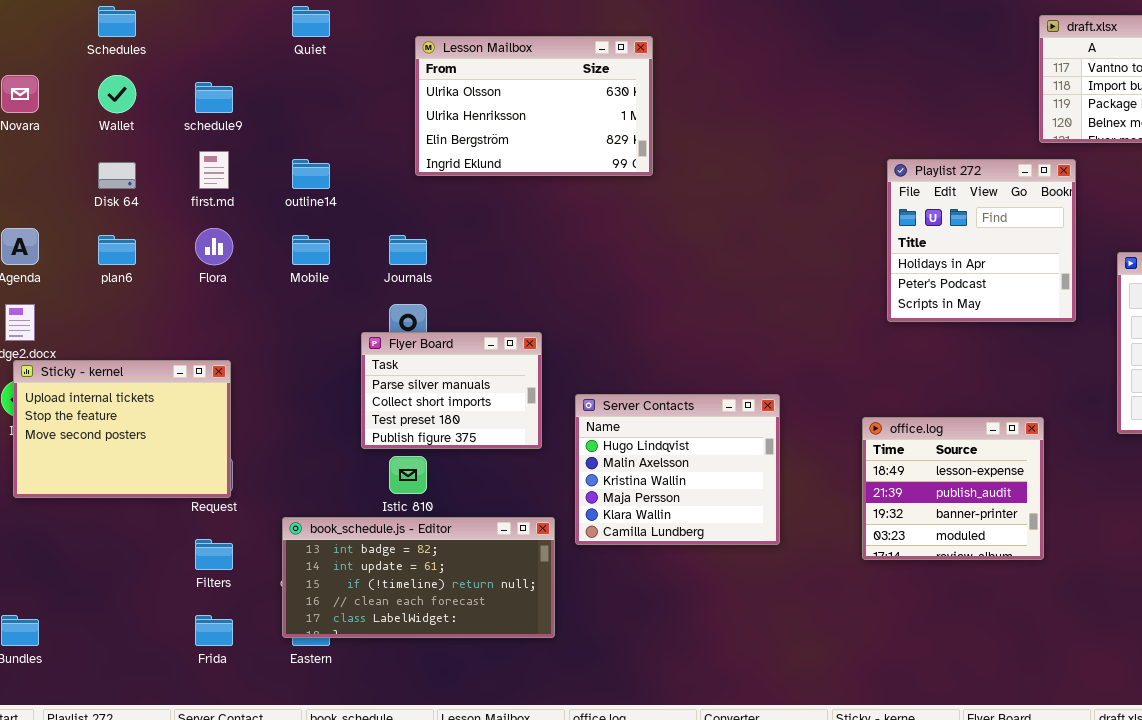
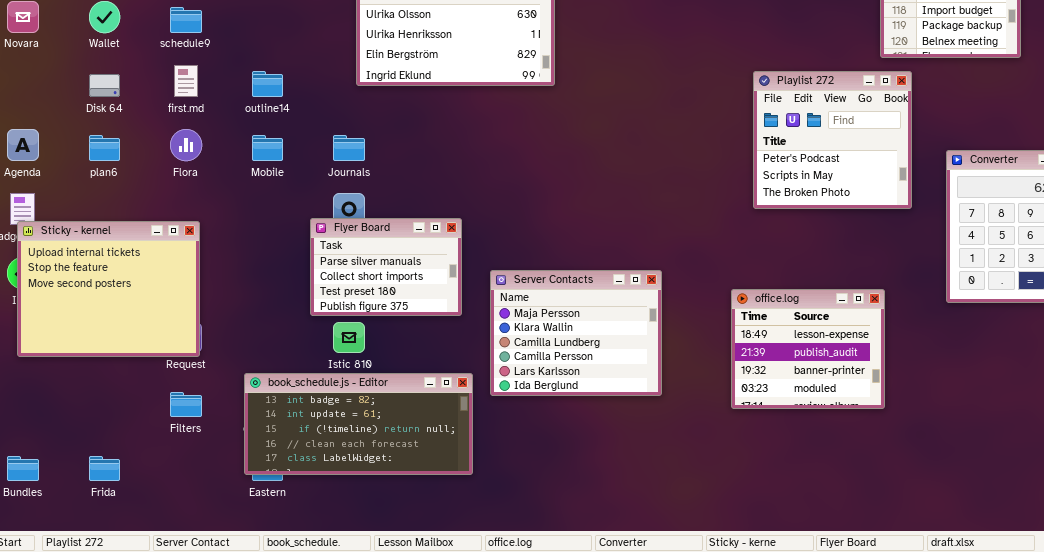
Playlist 272: [887,159,1076,322] -> [753,71,912,209], scrolled down 1 row
Sticky - kernel: [13,360,231,498] -> [17,221,200,357], resized
Server Contacts: [575,394,780,545] -> [490,270,662,396], scrolled down 3 rows
Frida: [195,615,233,646] -> [89,456,120,481], moved

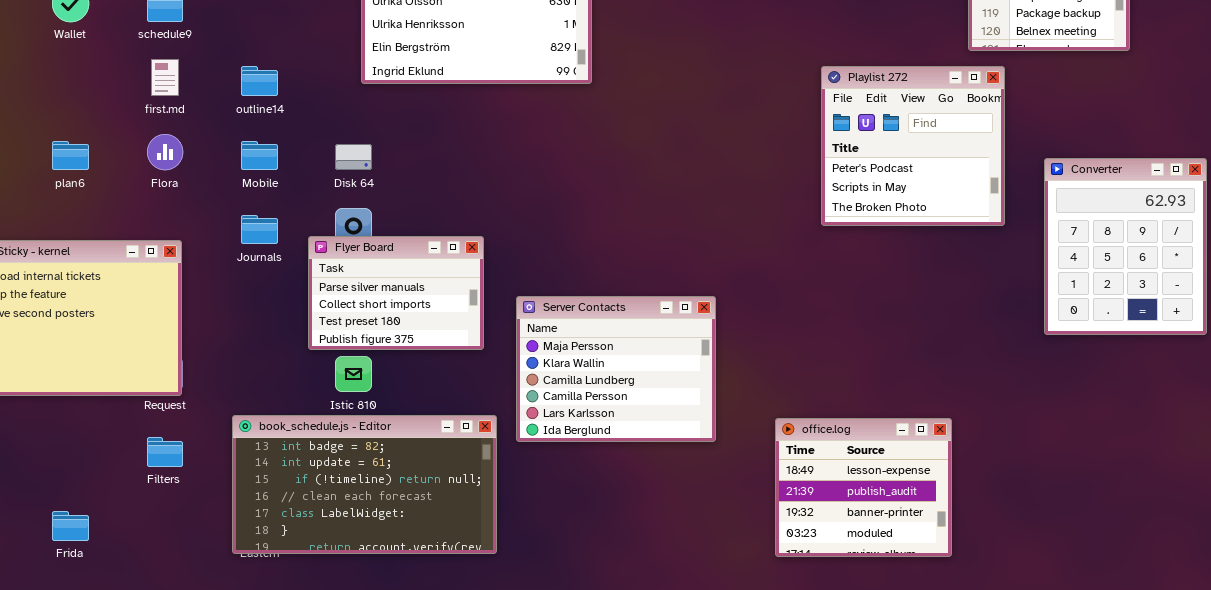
Disk 64: [89,74,120,97] -> [335,144,372,170], moved
Journals: [333,135,365,161] -> [241,215,278,244], moved
office.log: [731,289,885,409] -> [775,418,952,557], moved
book_schedule.js - Editor: [244,373,473,475] -> [232,415,497,554], resized

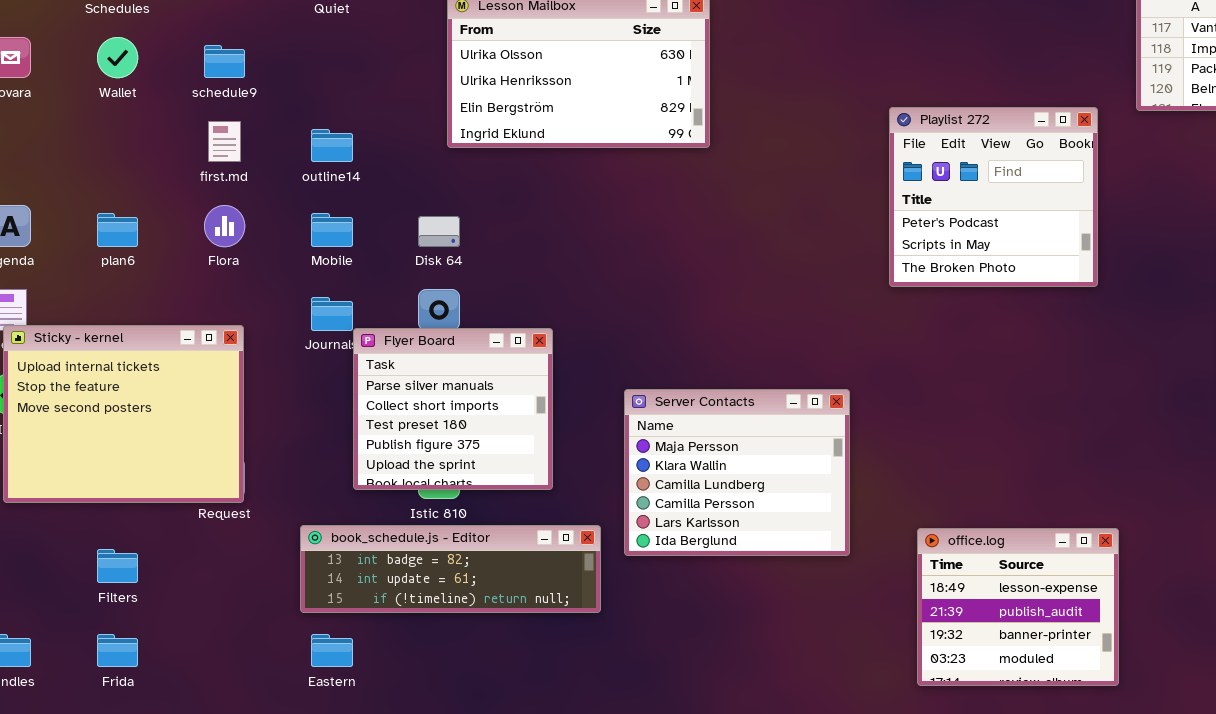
Playlist 272: [821,66,1005,226] -> [889,107,1098,287], moved
Flyer Board: [308,236,484,350] -> [353,328,553,490], moved, resized
book_schedule.js - Editor: [232,415,497,554] -> [300,525,601,613], resized
Filters: [147,437,183,467] -> [97,549,138,583], moved

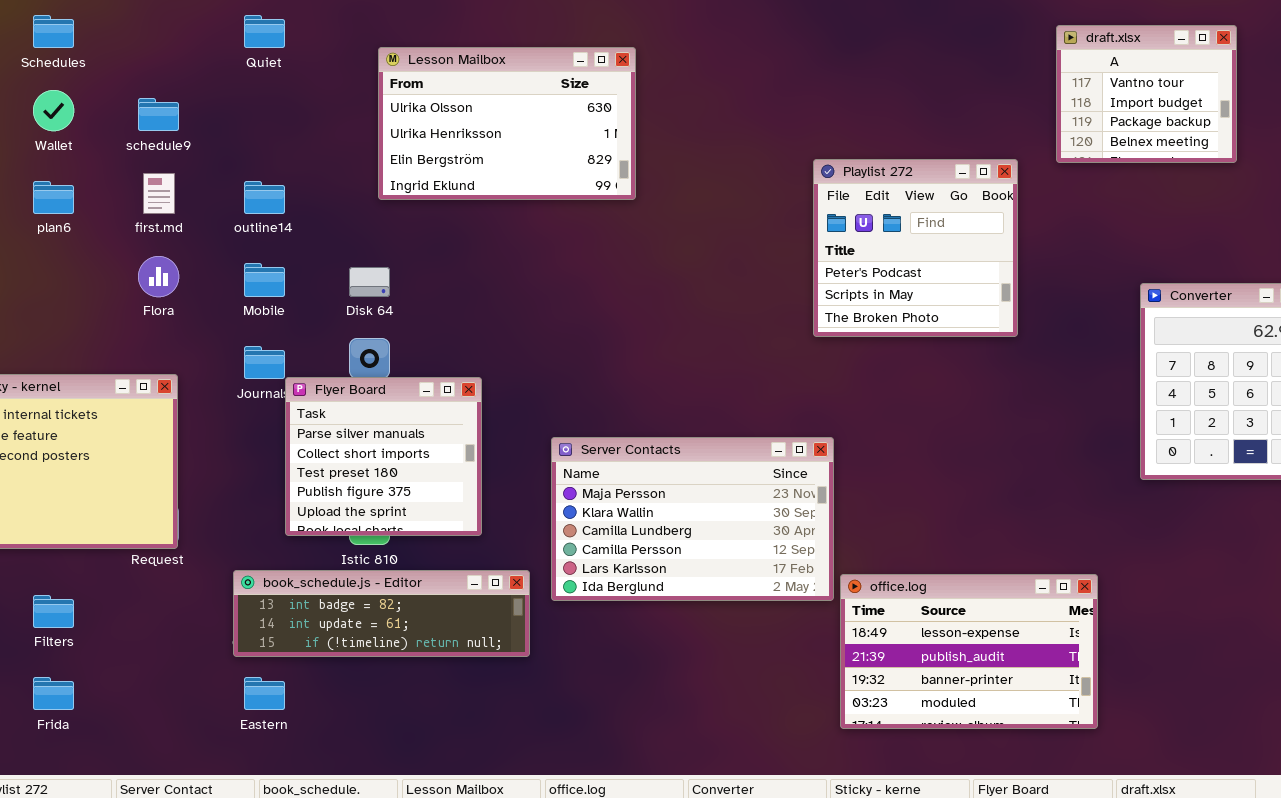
plan6: [97,213,138,247] -> [33,181,74,214], moved
Server Contacts: [624,389,850,556] -> [551,437,834,601], resized
office.log: [917,528,1119,686] -> [840,574,1098,729], resized

